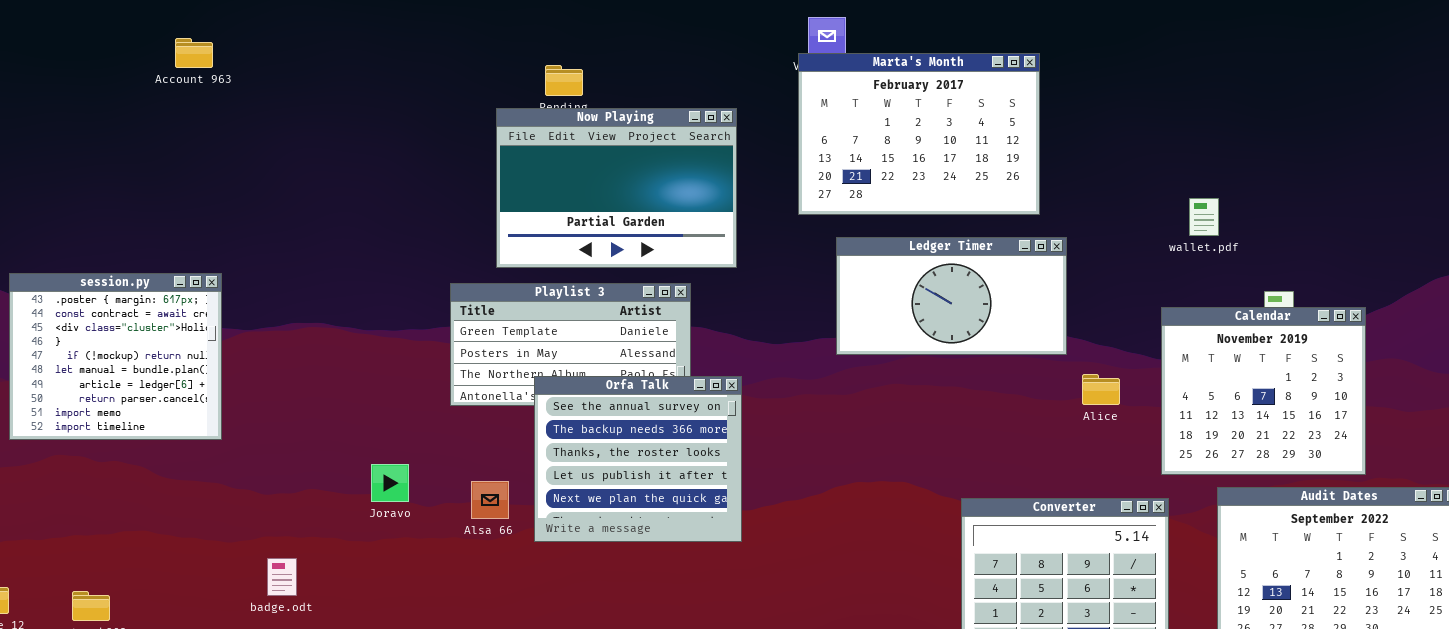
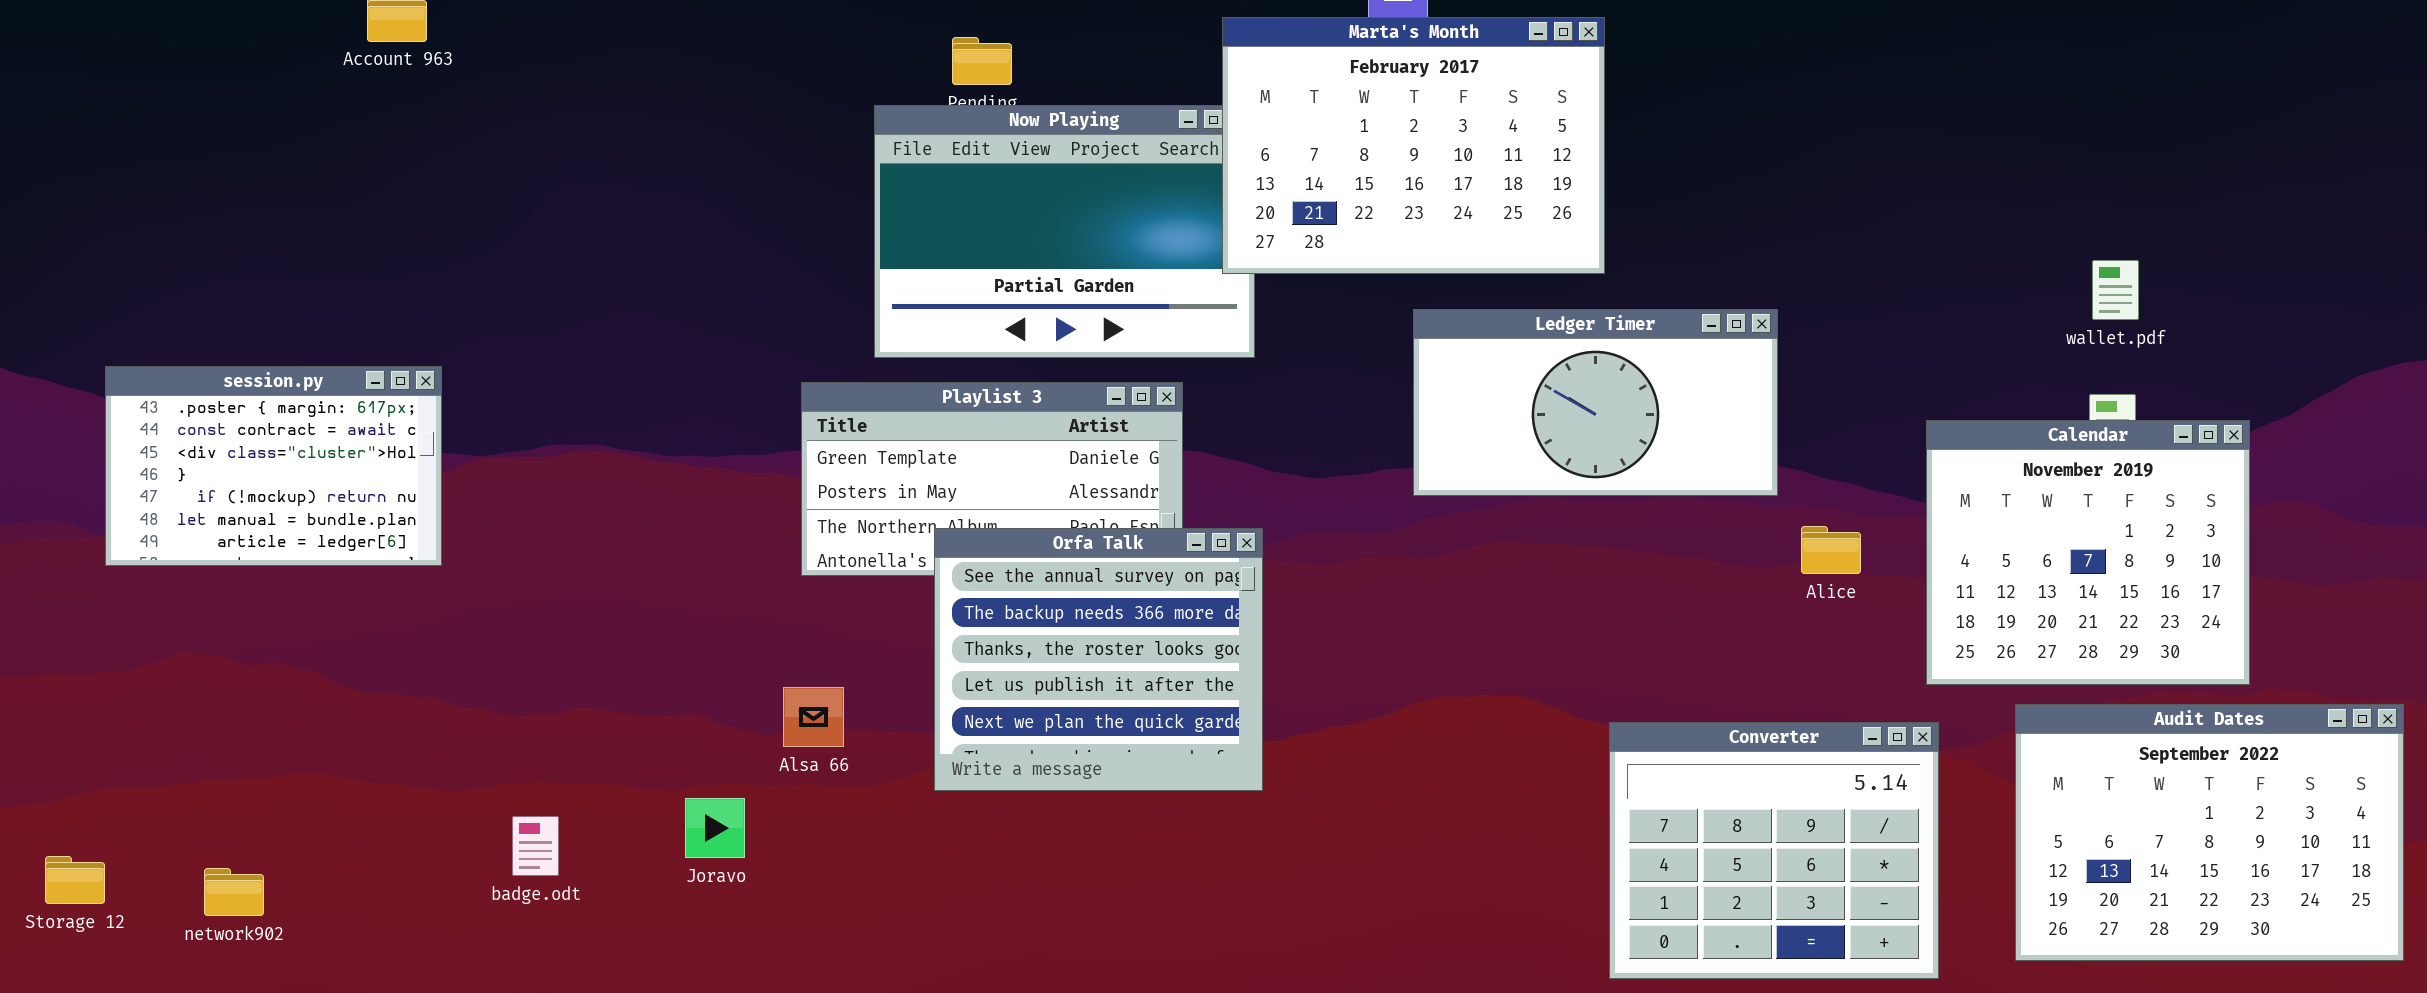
Marta's Month: [798,53,1040,215] -> [1222,17,1605,274], moved
wallet.pdf: [1189,198,1219,236] -> [2092,260,2139,320], moved
session.py: [9,273,222,440] -> [105,366,442,566], resized
Joravo: [371,464,409,502] -> [685,798,745,858], moved
Alsa 66: [471,481,509,519] -> [783,687,844,747], moved

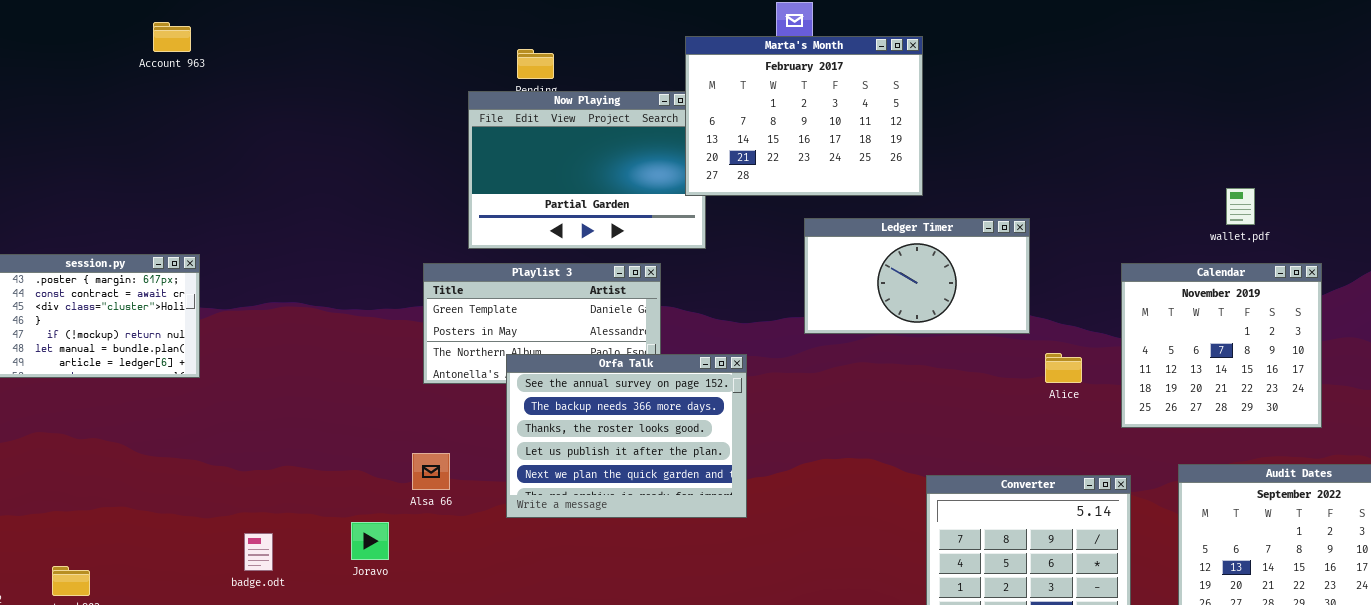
Calendar: [1926,420,2250,685] -> [1121,263,1322,428], moved
Orfa Talk: [934,528,1263,791] -> [506,354,747,518], resized

